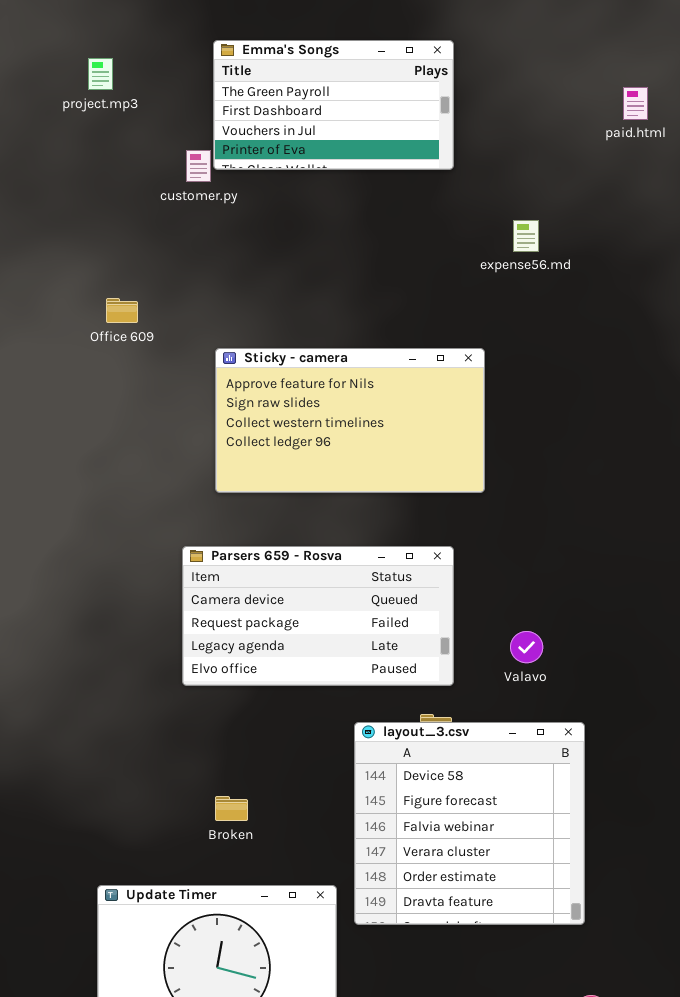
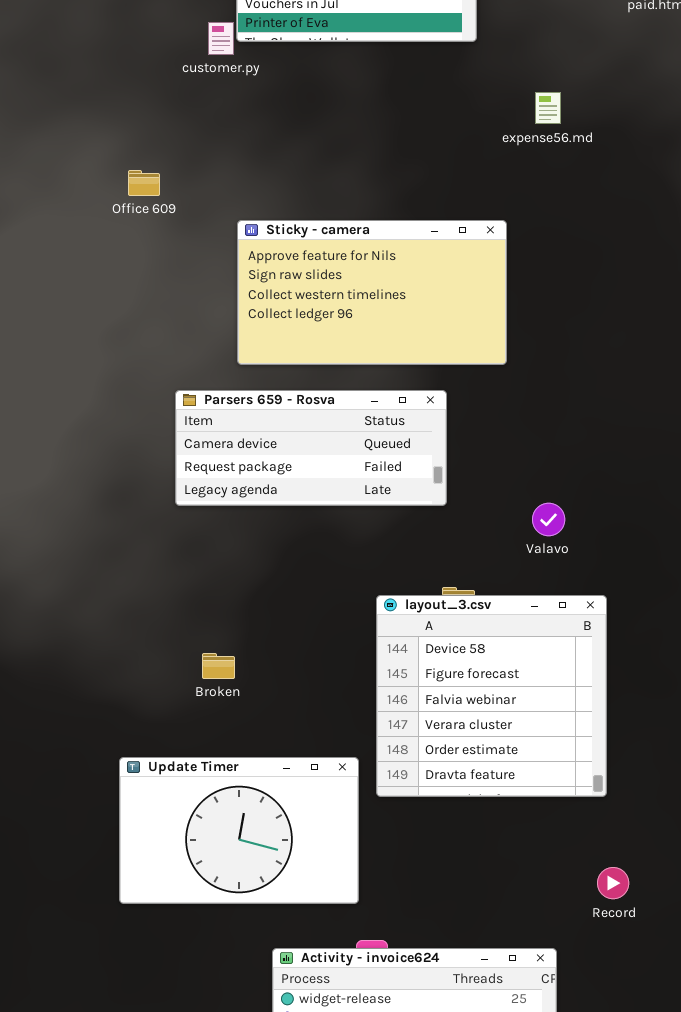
Parsers 659 - Rosva: [182,546,454,686] -> [175,390,447,506], moved, resized
Broken: [215,796,248,821] -> [202,653,235,679], moved

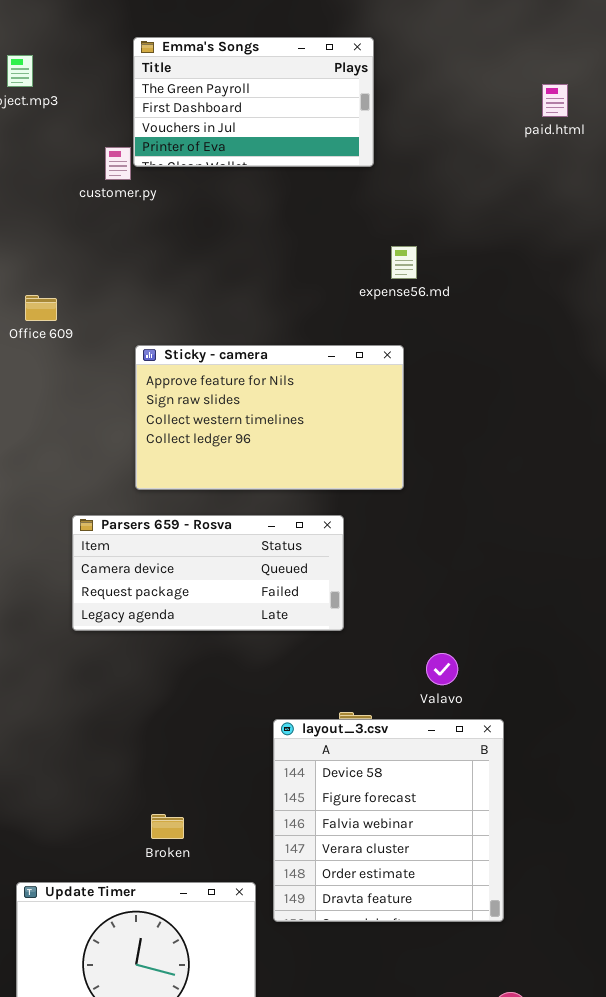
expense56.md: [535,92,561,124] -> [391,246,417,279], moved
Valavo: [532,503,565,536] -> [426,653,458,685], moved
Broken: [202,653,235,679] -> [151,814,184,839], moved

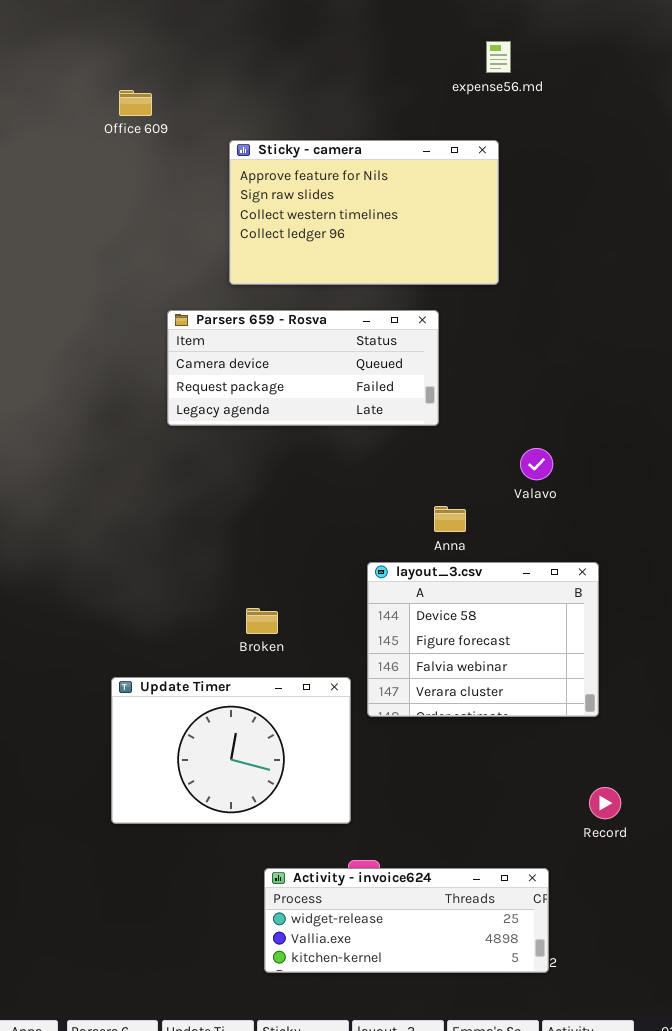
layout_3.csv: [273,719,504,922] -> [367,562,599,717], resized

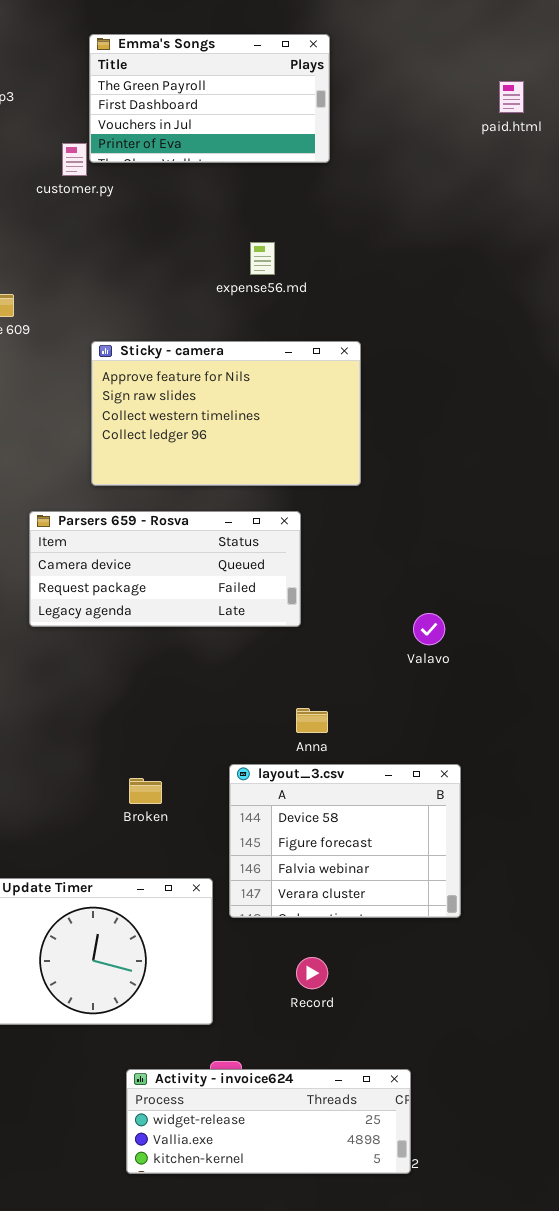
expense56.md: [486,41,511,73] -> [250,242,275,275], moved
Valavo: [520,448,553,480] -> [413,613,445,645], moved
Broken: [246,608,278,634] -> [129,778,162,804], moved
Record: [589,787,621,819] -> [296,957,328,989], moved

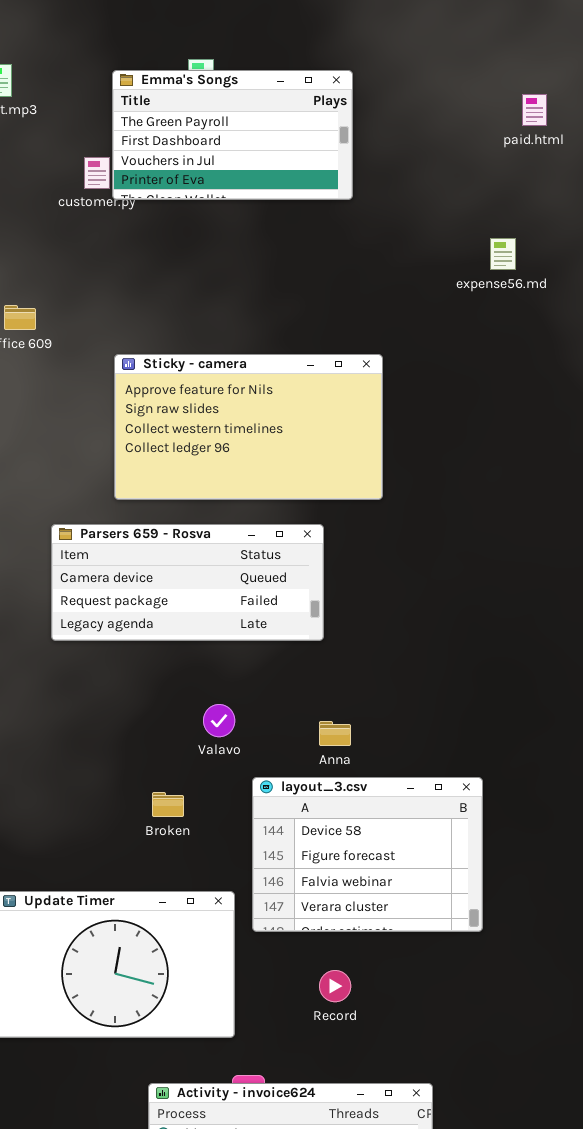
Emma's Songs: [89,34,330,163] -> [112,70,353,200], moved
expense56.md: [250,242,275,275] -> [490,238,516,270], moved
Valavo: [413,613,445,645] -> [203,704,235,737], moved

